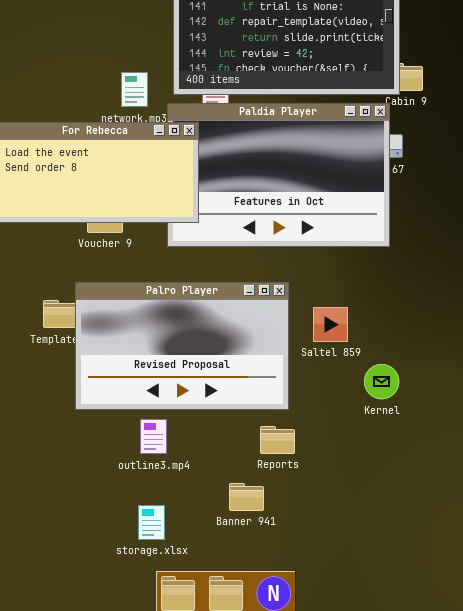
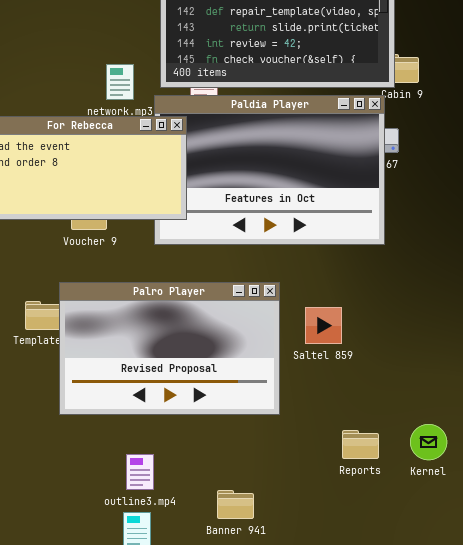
Kernel: [364,364,399,399] -> [410,424,447,460], moved
outline3.mp4: [140,419,167,454] -> [126,454,154,490], moved
Reports: [260,426,295,454] -> [342,430,379,459], moved

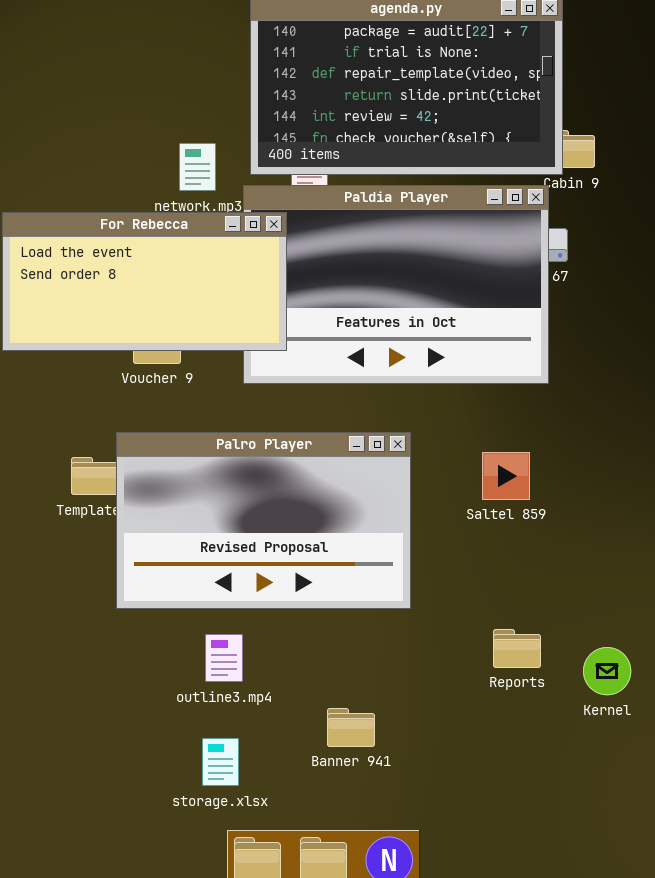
Saltel 859: [305,307,342,344] -> [482,452,530,500], moved
Kernel: [410,424,447,460] -> [583,647,631,695], moved
outline3.mp4: [126,454,154,490] -> [205,634,243,682], moved

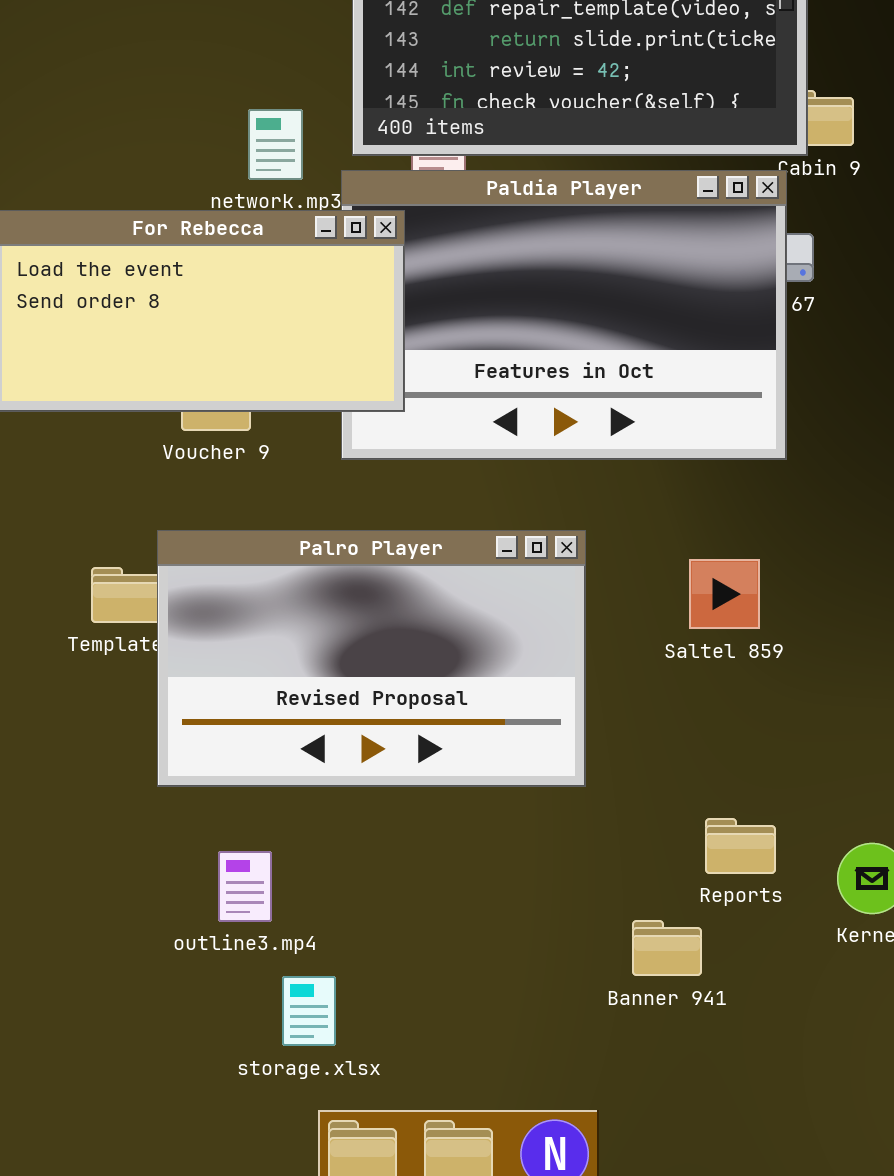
outline3.mp4: [205,634,243,682] -> [218,851,272,922], moved
Banner 941: [327,708,375,747] -> [632,920,702,976], moved

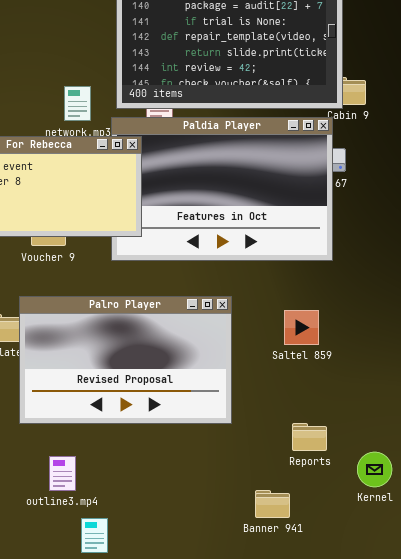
Reports: [705,818,776,874] -> [292,423,327,451], moved

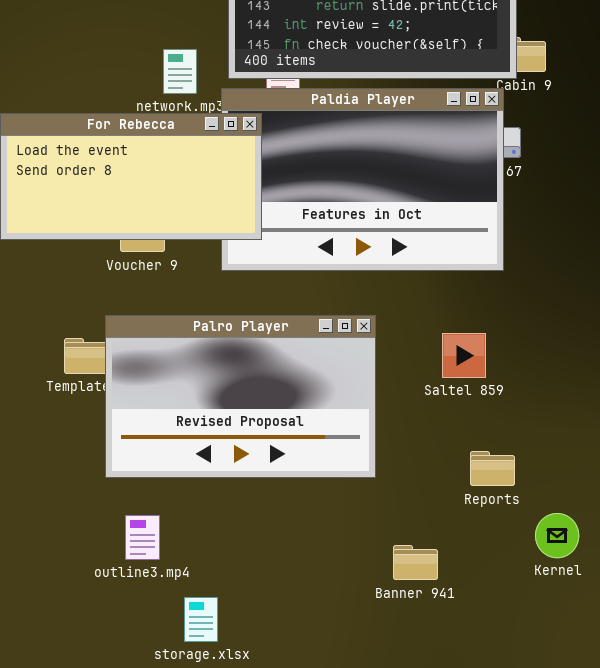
Reports: [292,423,327,451] -> [470,451,515,486], moved
outline3.mp4: [49,456,76,491] -> [125,515,160,560], moved
Banner 941: [255,490,290,518] -> [393,545,438,580], moved

